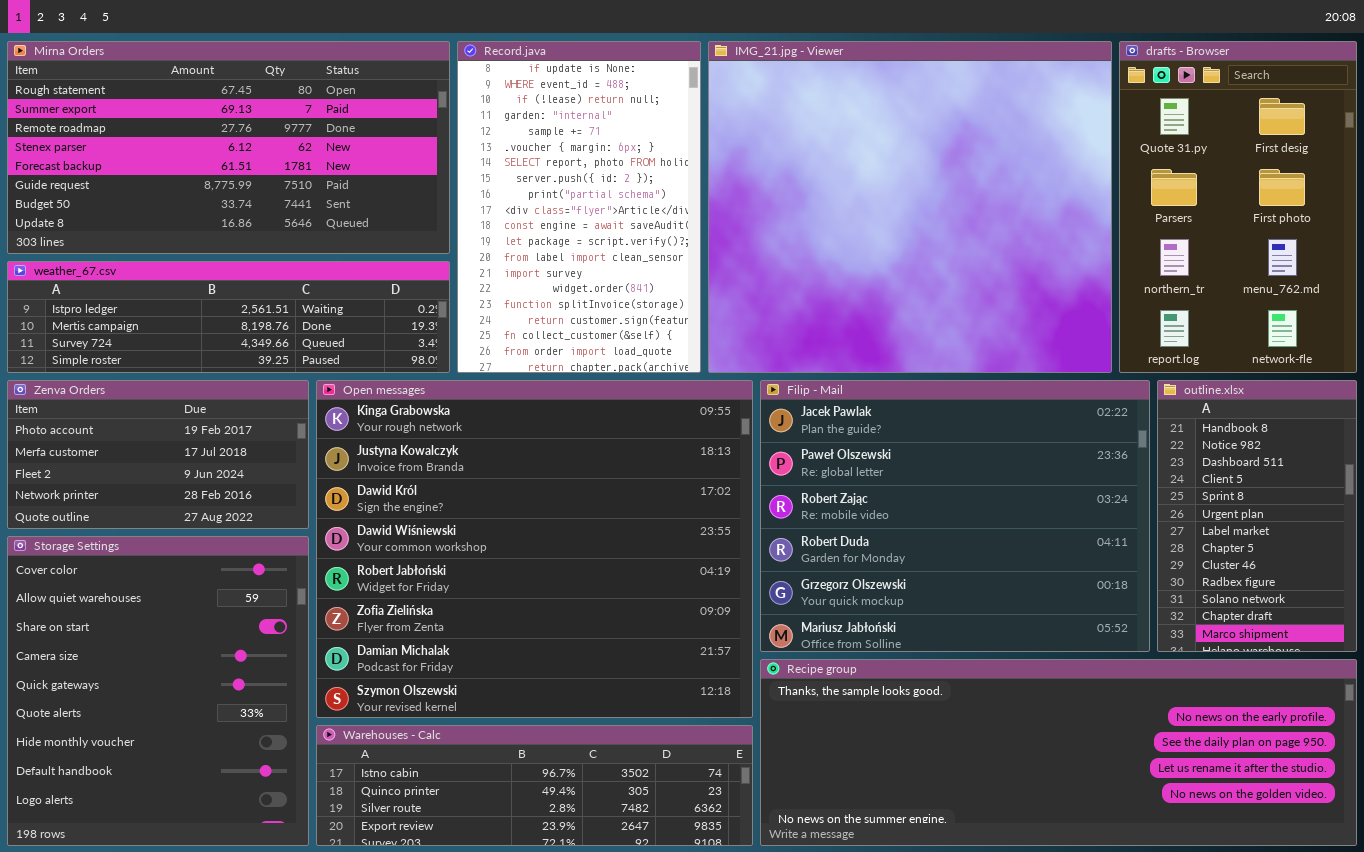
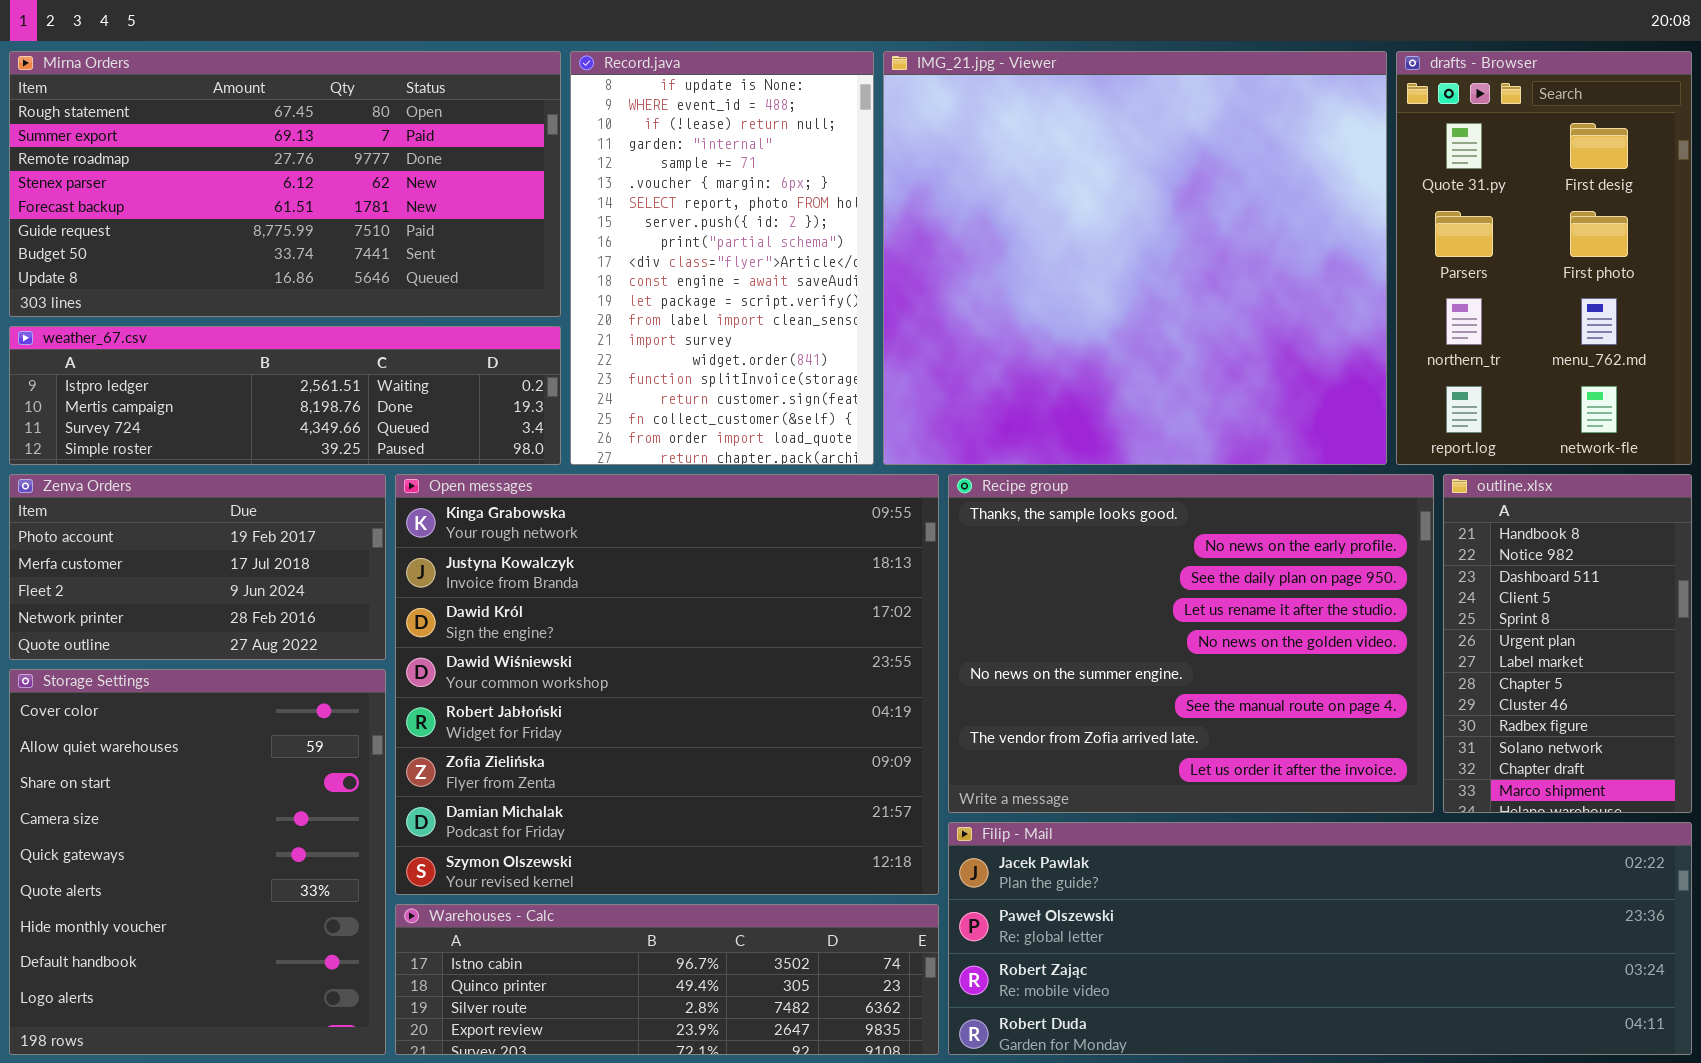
Filip - Mail: [760,380,1150,652] -> [948,822,1692,1055], moved, resized
Recipe group: [760,659,1357,846] -> [948,474,1434,813], moved, resized

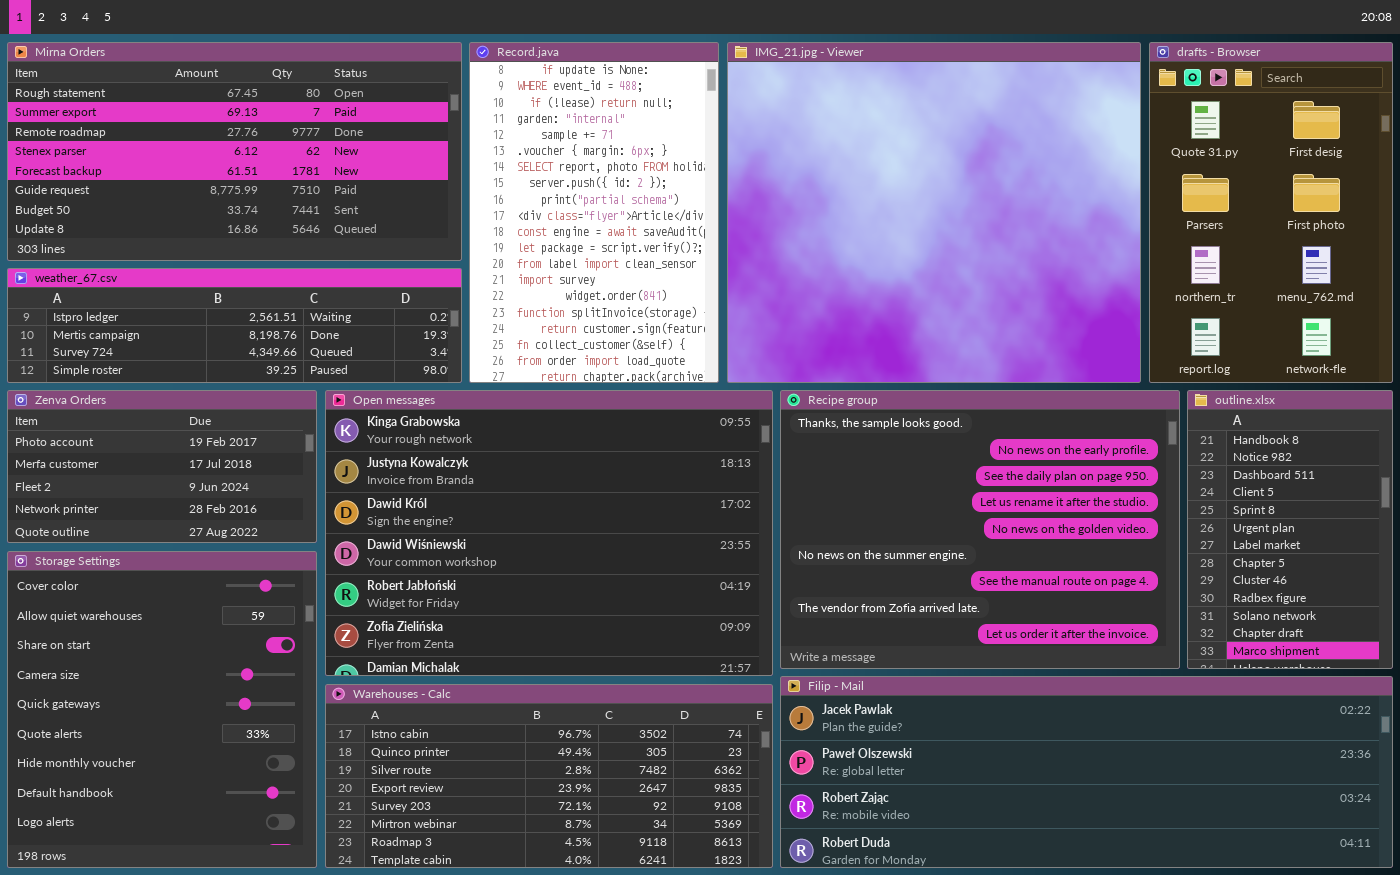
Open messages: [395,474,939,895] -> [325,390,773,676], resized
Warehouses - Calc: [395,904,939,1055] -> [325,684,773,868], resized

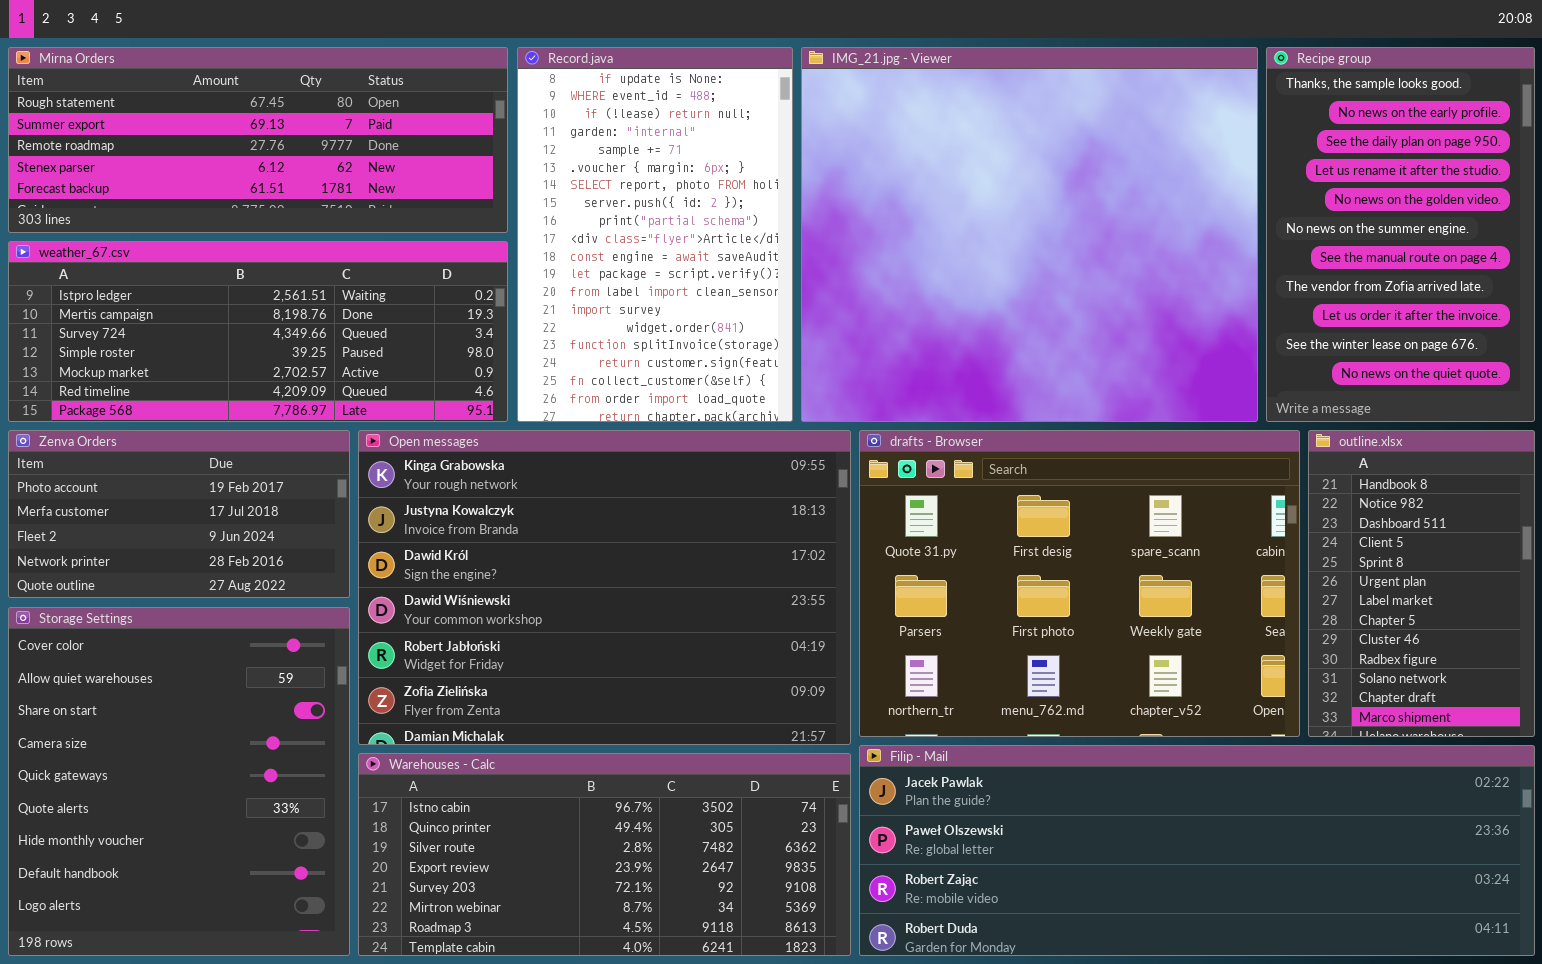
Mirna Orders: [7,42,462,261] -> [8,47,508,233], resized
drafts - Browser: [1149,42,1393,383] -> [859,430,1300,737], moved, resized
weather_67.csv: [7,268,462,383] -> [8,241,508,422], resized
Recipe group: [780,390,1180,669] -> [1266,47,1535,422], moved, resized

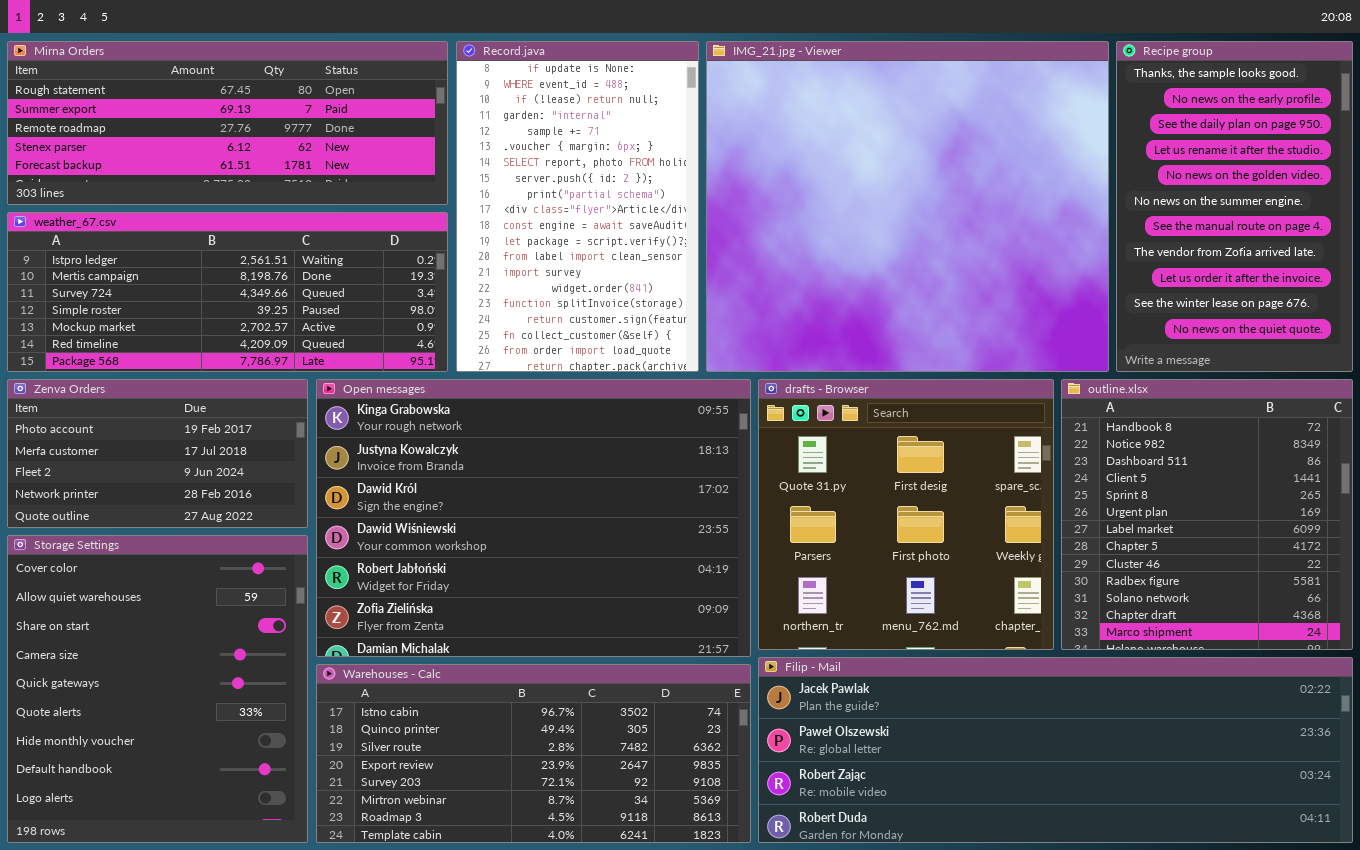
drafts - Browser: [859,430,1300,737] -> [758,379,1054,650], resized
outline.xlsx: [1308,430,1535,737] -> [1061,379,1353,650], resized

